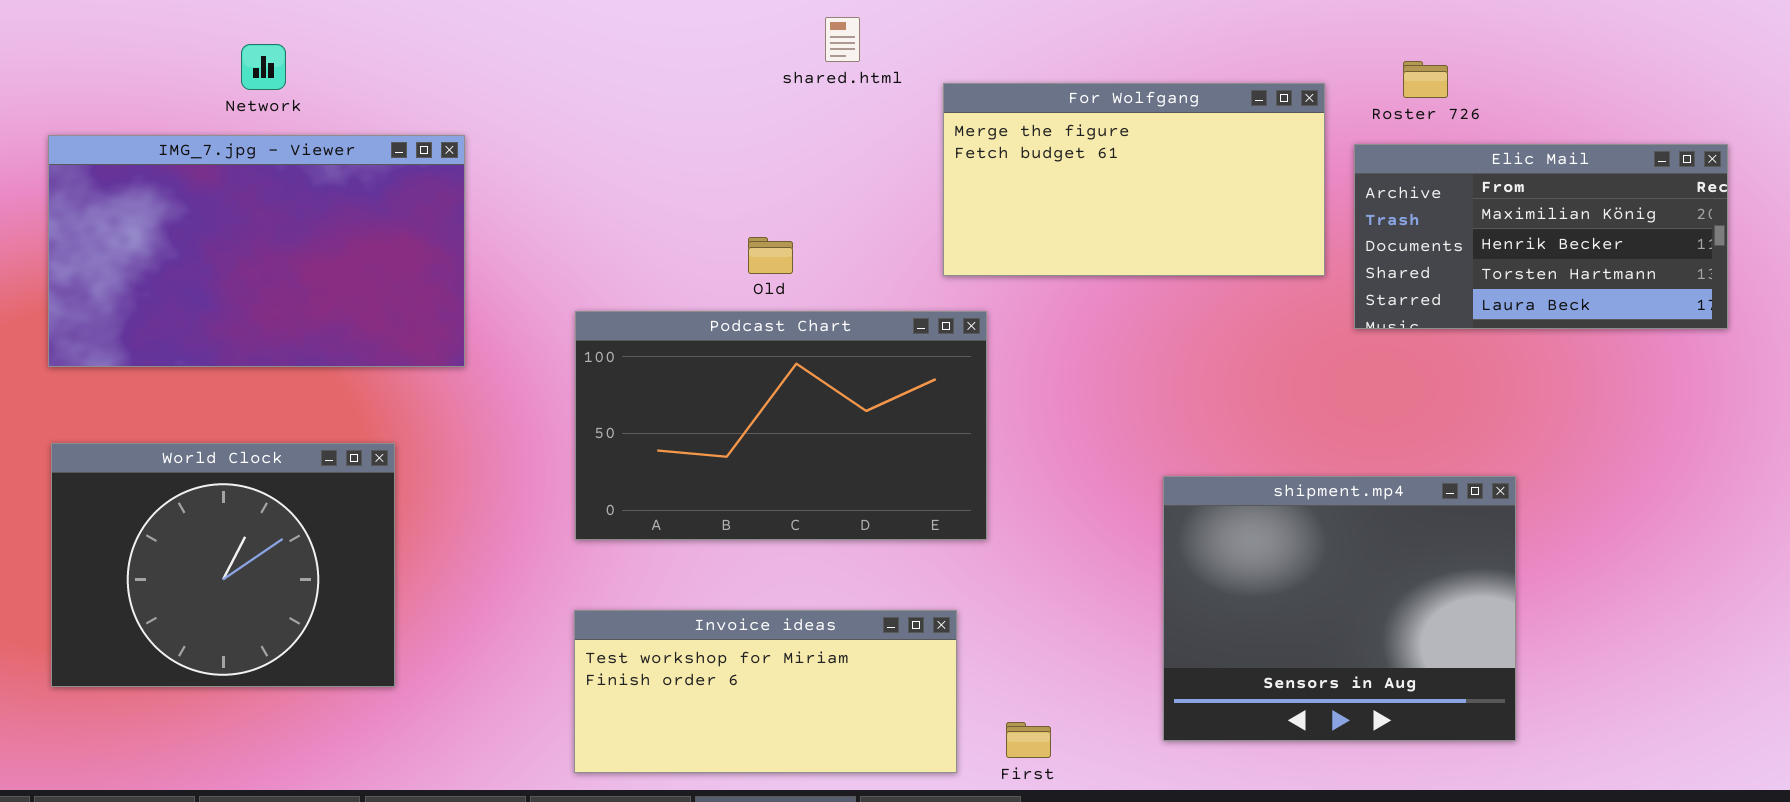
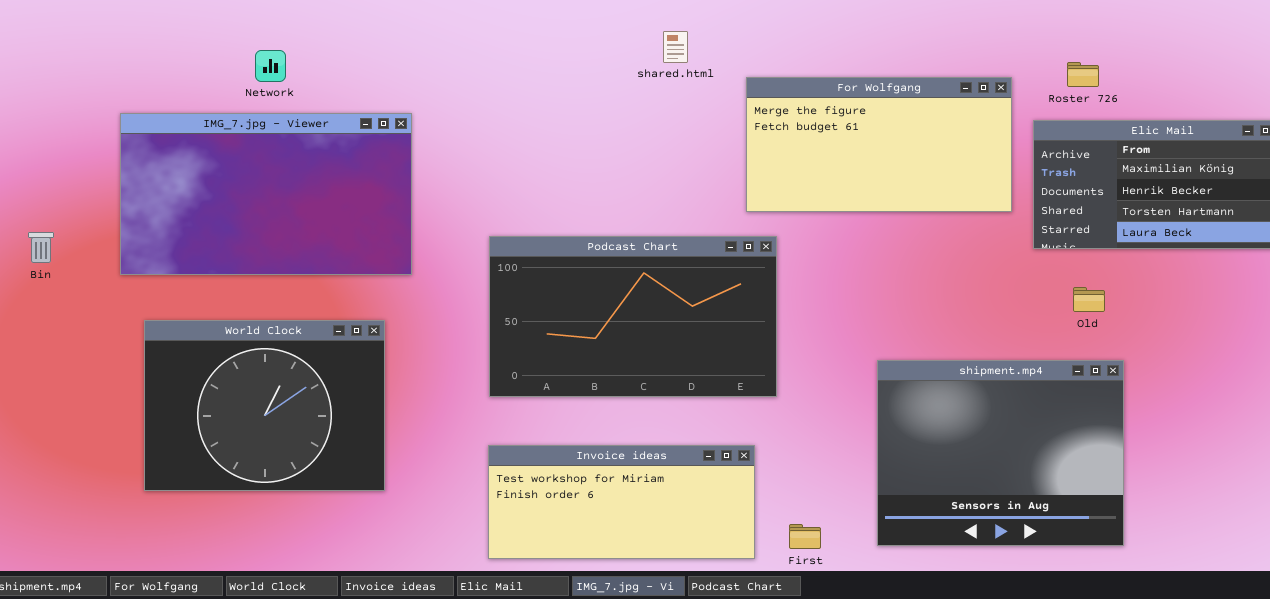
Old: [748,237,793,274] -> [1073,287,1105,312], moved
World Clock: [51,443,395,687] -> [144,320,385,491], moved
shipment.mp4: [1163,476,1516,741] -> [877,360,1124,546], moved

